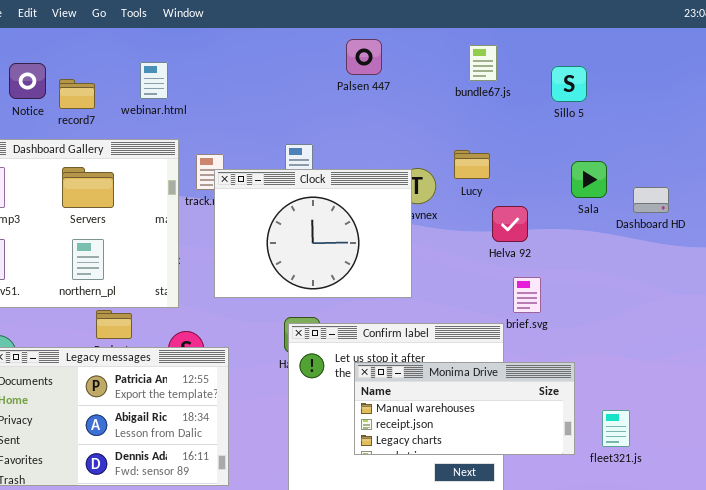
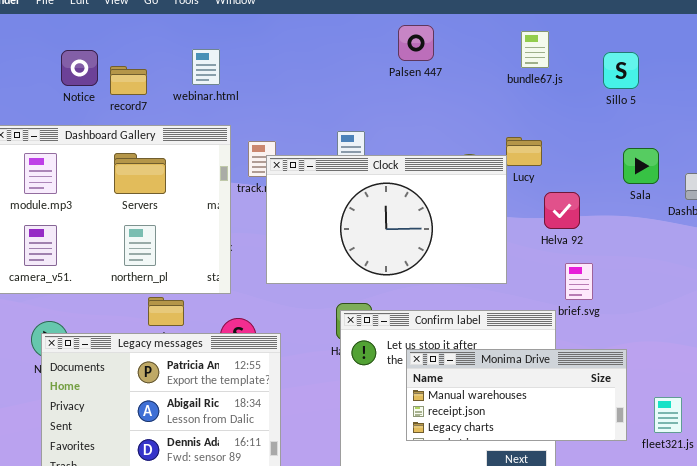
Clock: [214,169,412,298] -> [266,155,507,284], resized

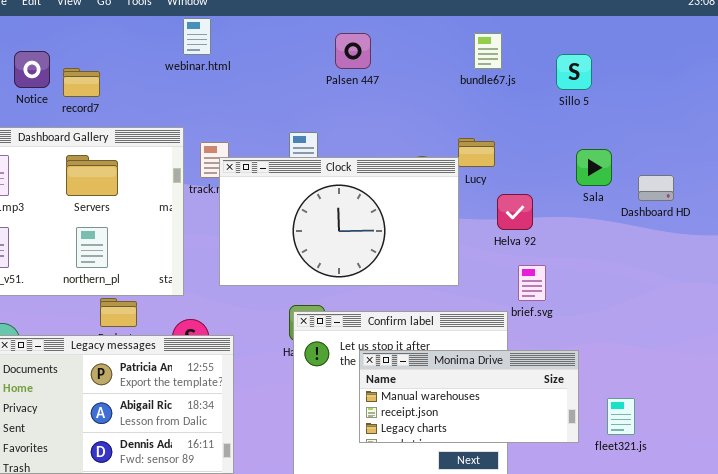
Palsen 447: [398,25,434,61] -> [335,33,371,69], moved
webinar.html: [192,49,220,85] -> [183,18,211,55], moved

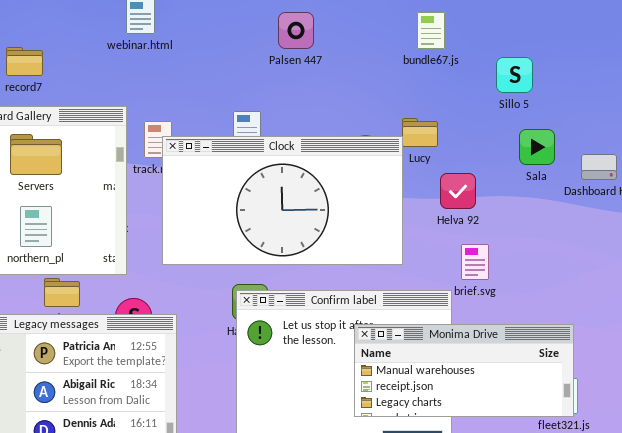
Sillo 5: [556,54,592,90] -> [496,57,533,93], moved
Monima Drive: [359,350,579,443] -> [354,324,574,417], moved

